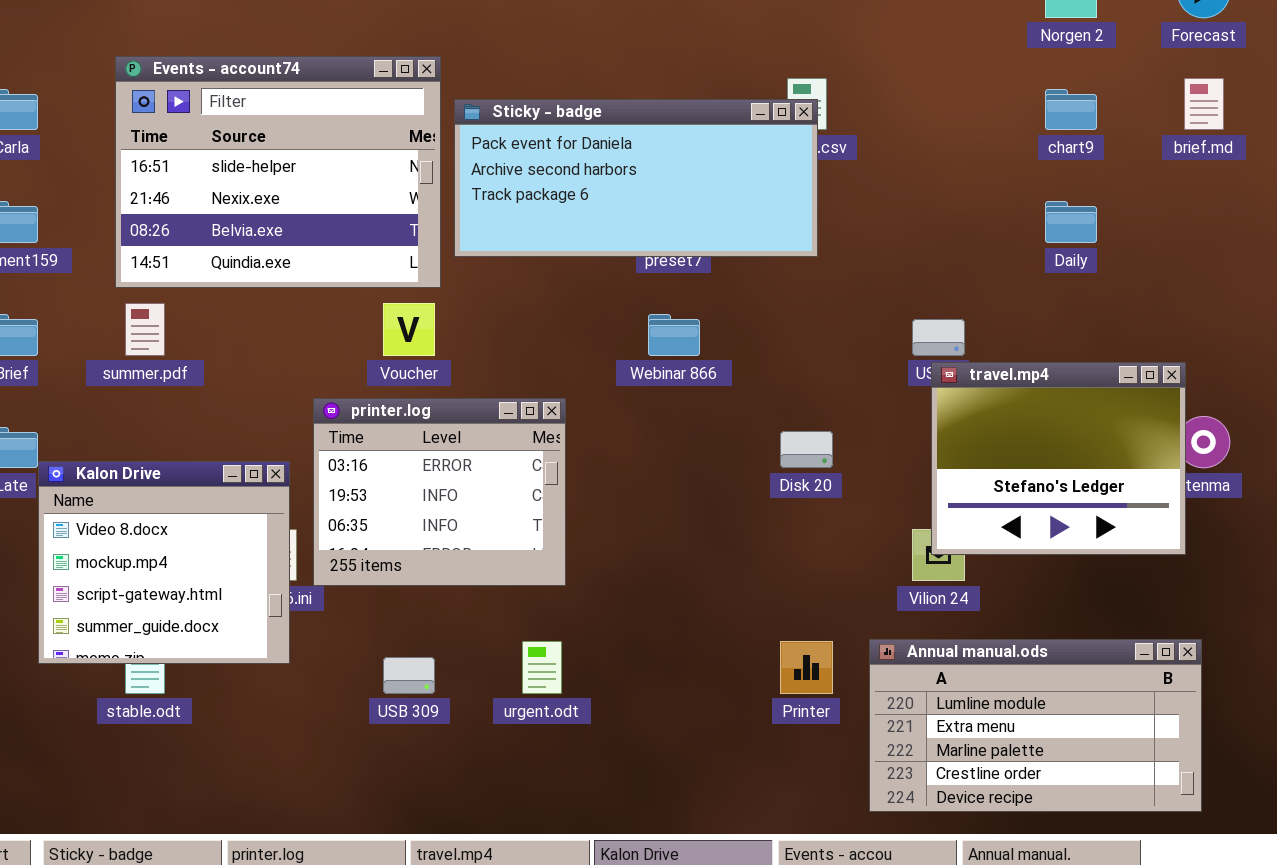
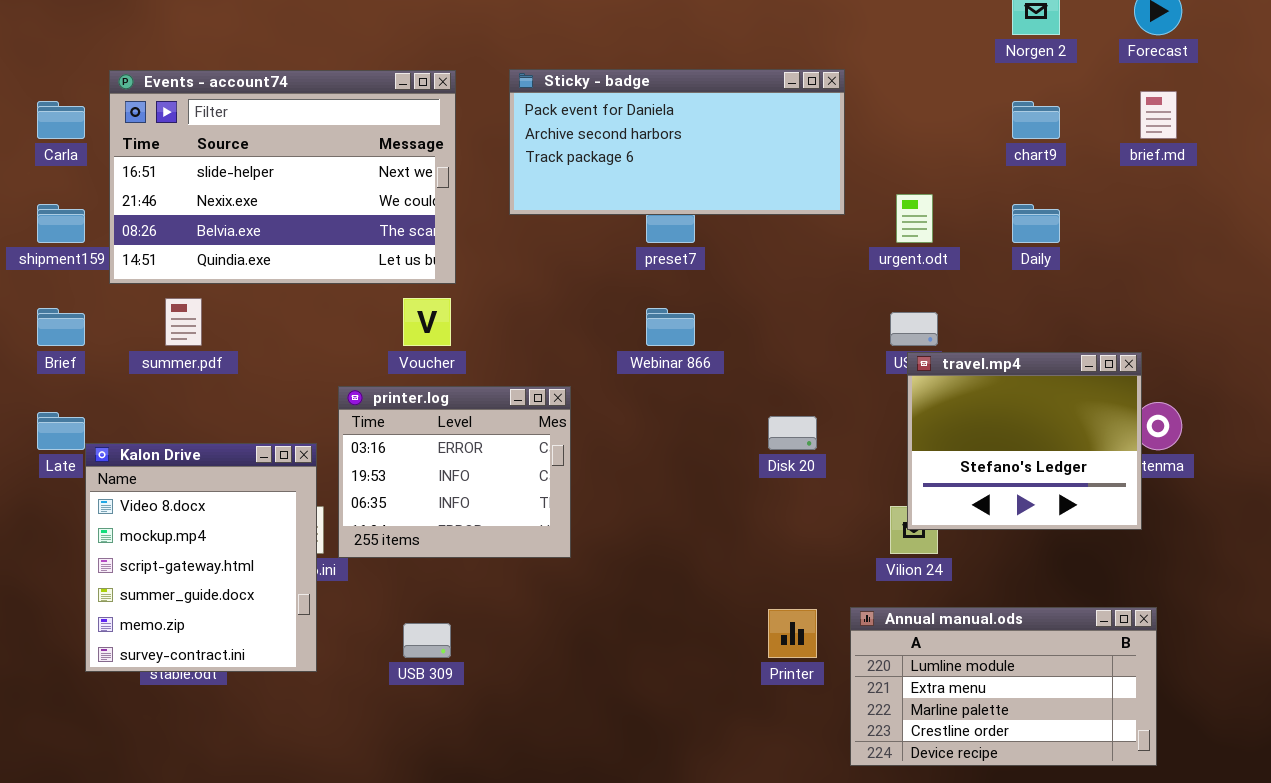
Events - account74: [115,56,441,288] -> [109,70,456,284], resized
Sticky - badge: [454,99,818,257] -> [509,69,845,215], moved
Kalon Drive: [38,461,290,664] -> [85,443,317,672], resized
urgent.odt: [522,641,562,694] -> [896,194,933,243], moved

